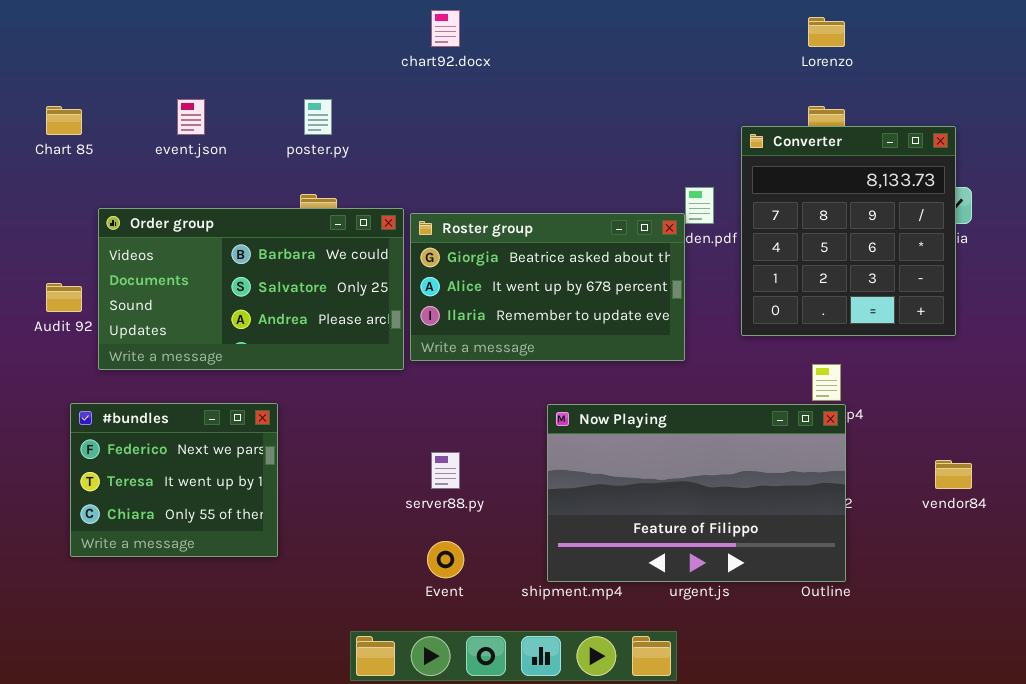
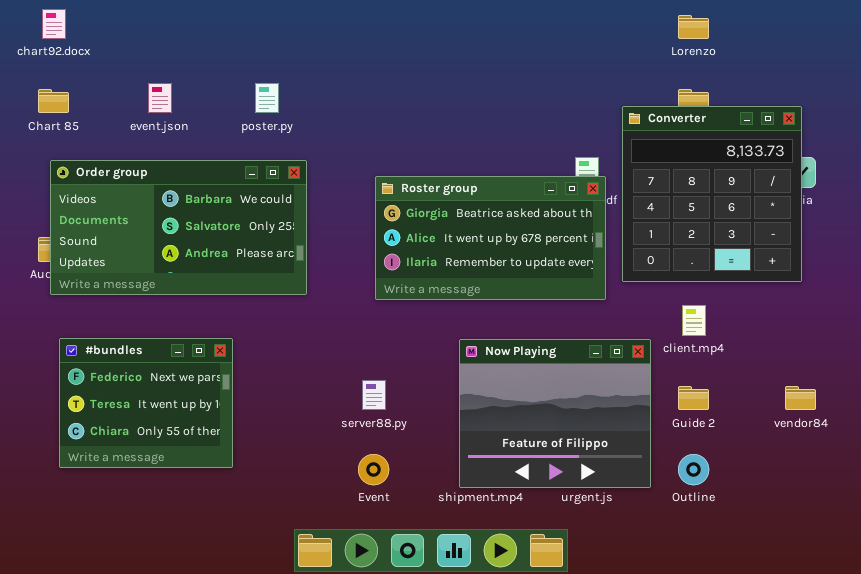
chart92.docx: [431,10,460,47] -> [42,9,66,39], moved
Order group: [98,208,404,370] -> [50,160,307,295], moved
Roster group: [410,213,685,361] -> [375,176,606,300], moved
Now Playing: [547,404,846,582] -> [459,339,651,488], resized

